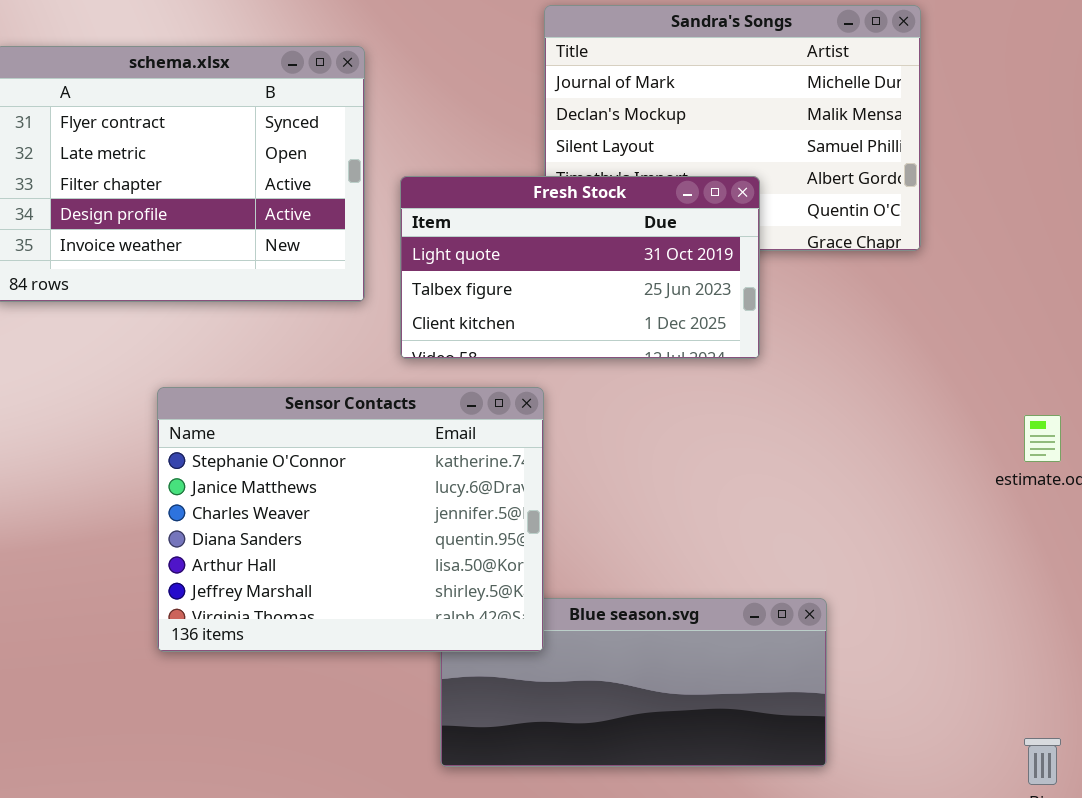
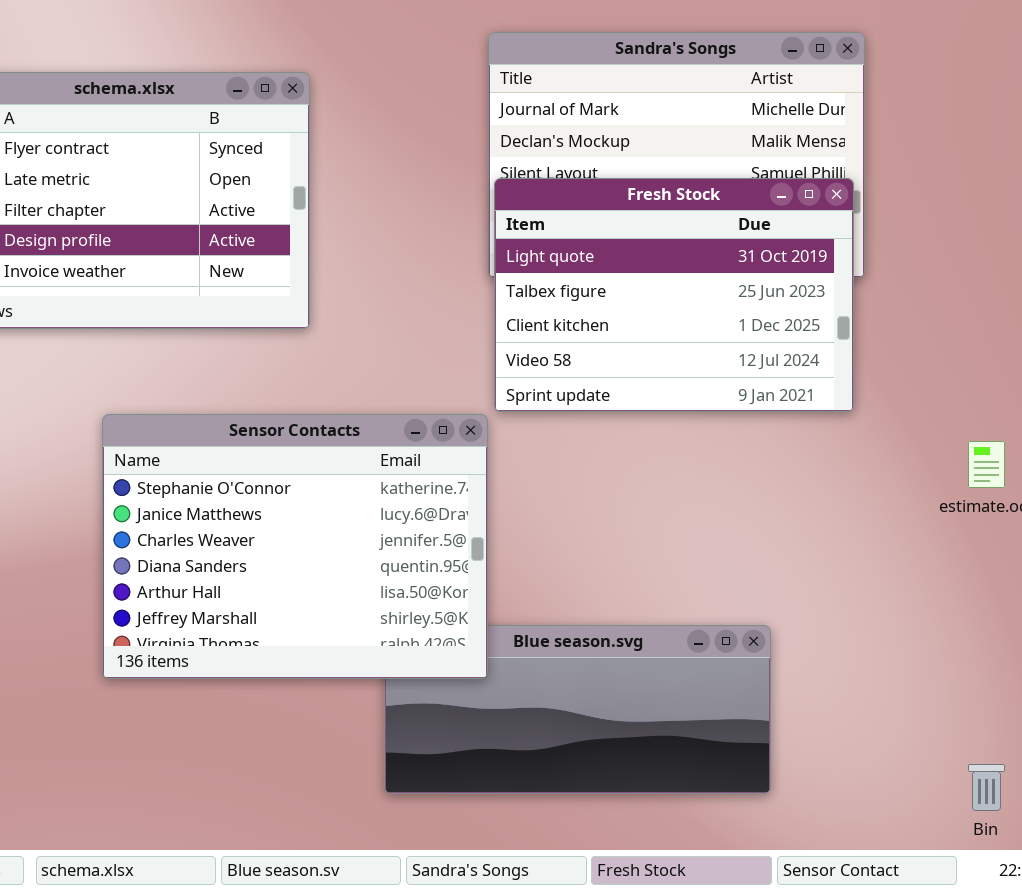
Fresh Stock: [400,176,760,359] -> [494,178,854,412], moved, resized

